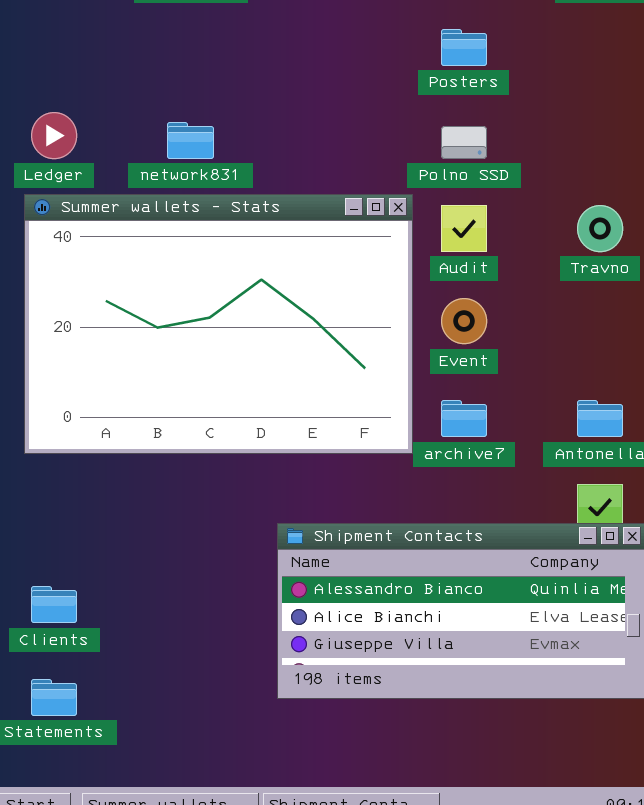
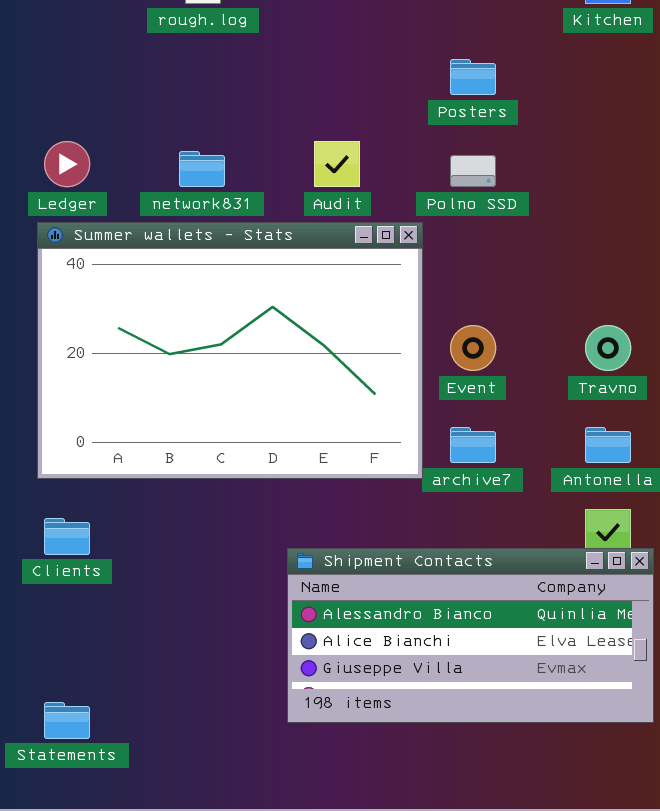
Audit: [441,205,487,252] -> [314,141,360,187], moved
Travno: [577,205,623,252] -> [585,325,631,371], moved
Clients: [31,586,77,623] -> [44,518,90,555], moved

